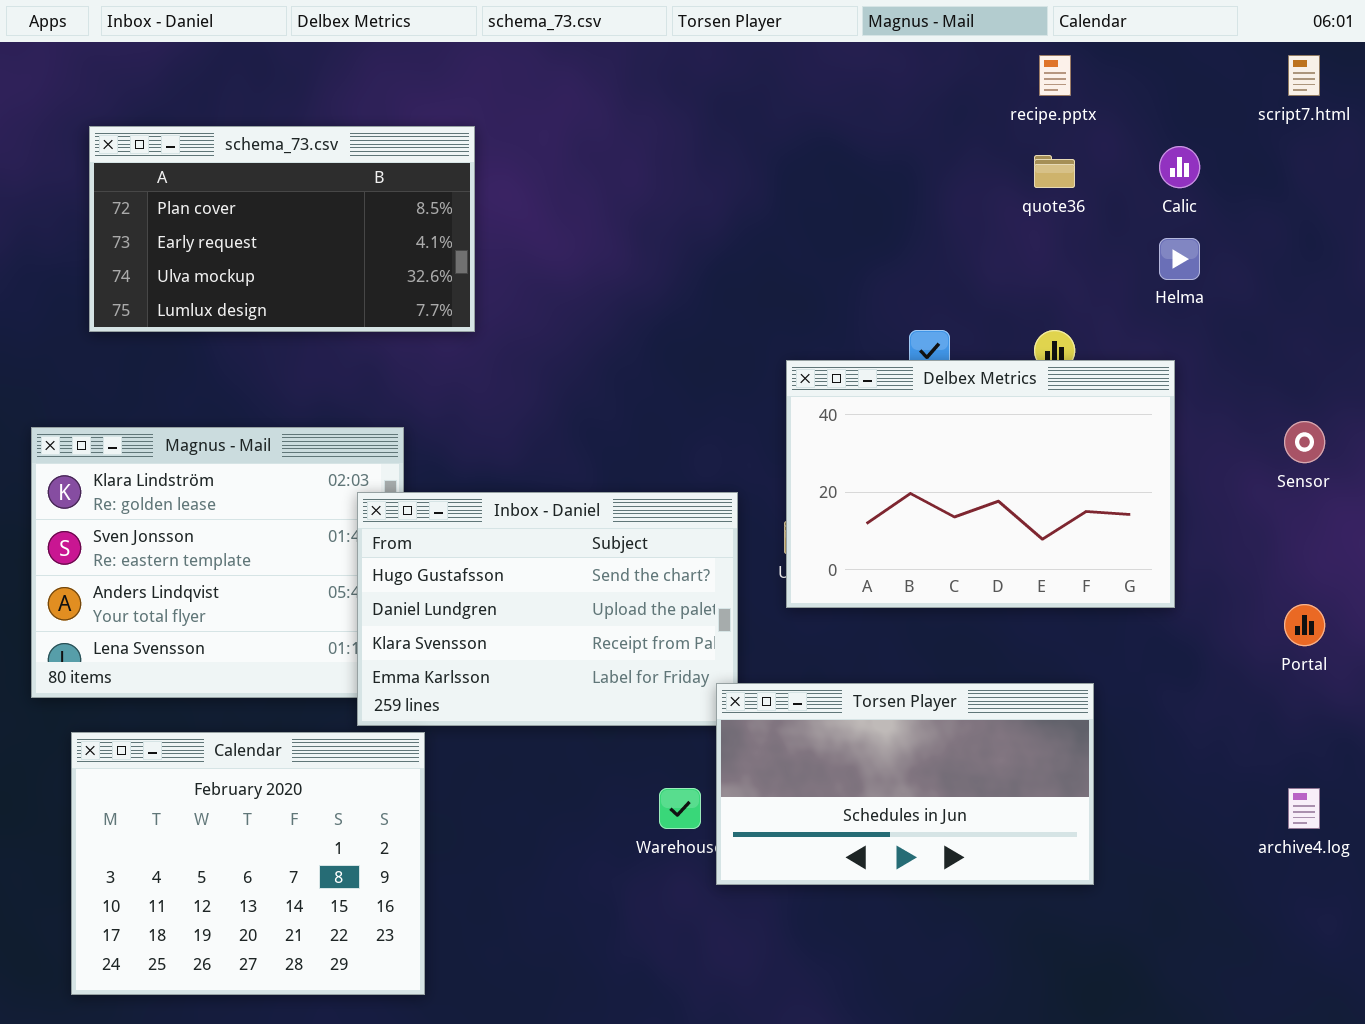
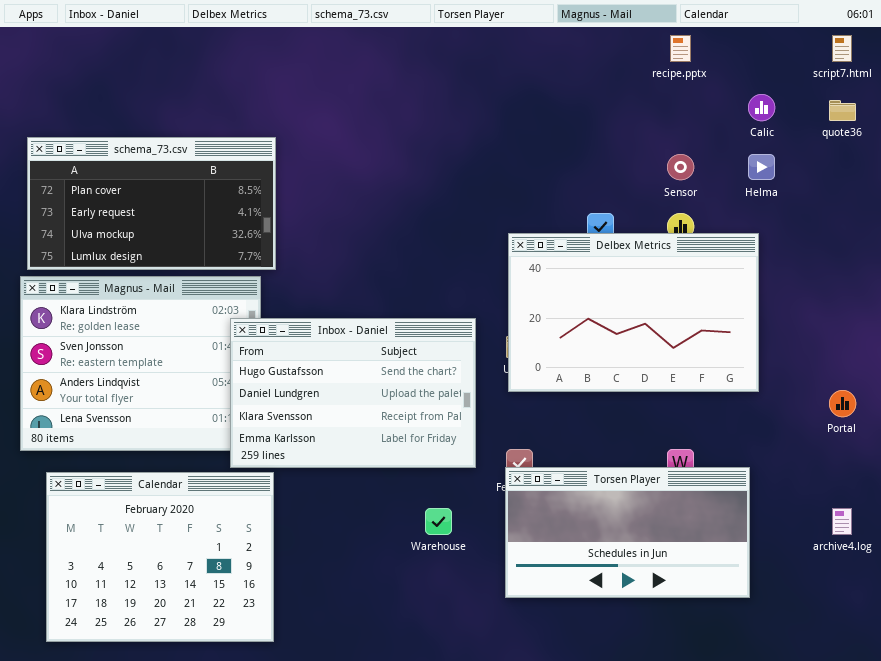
schema_73.csv: [89,126,475,332] -> [27,137,276,270], moved
quote36: [1034,155,1075,188] -> [829,100,856,121], moved
Sensor: [1284,421,1325,463] -> [667,154,694,180], moved
Torsen Player: [716,683,1094,885] -> [505,467,750,598], moved

